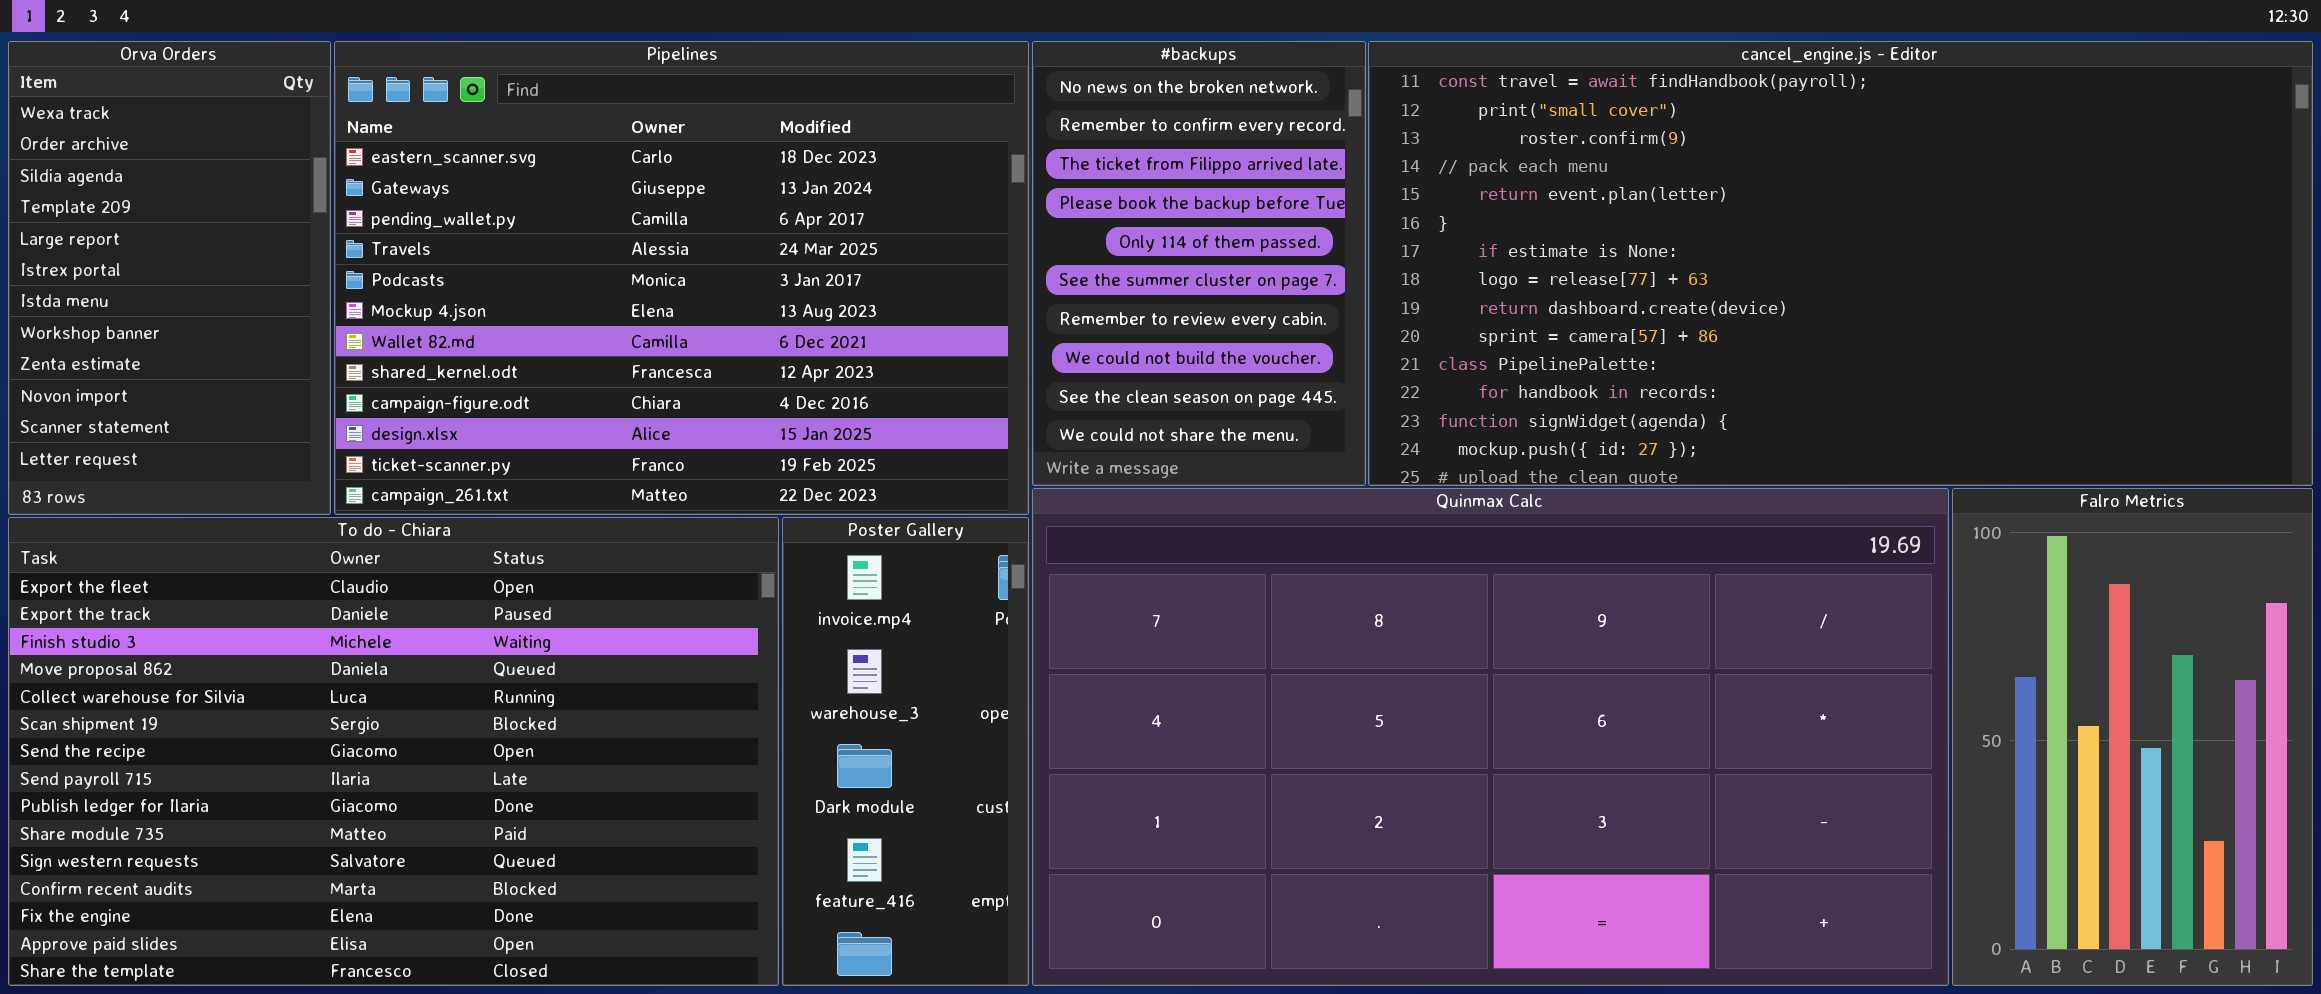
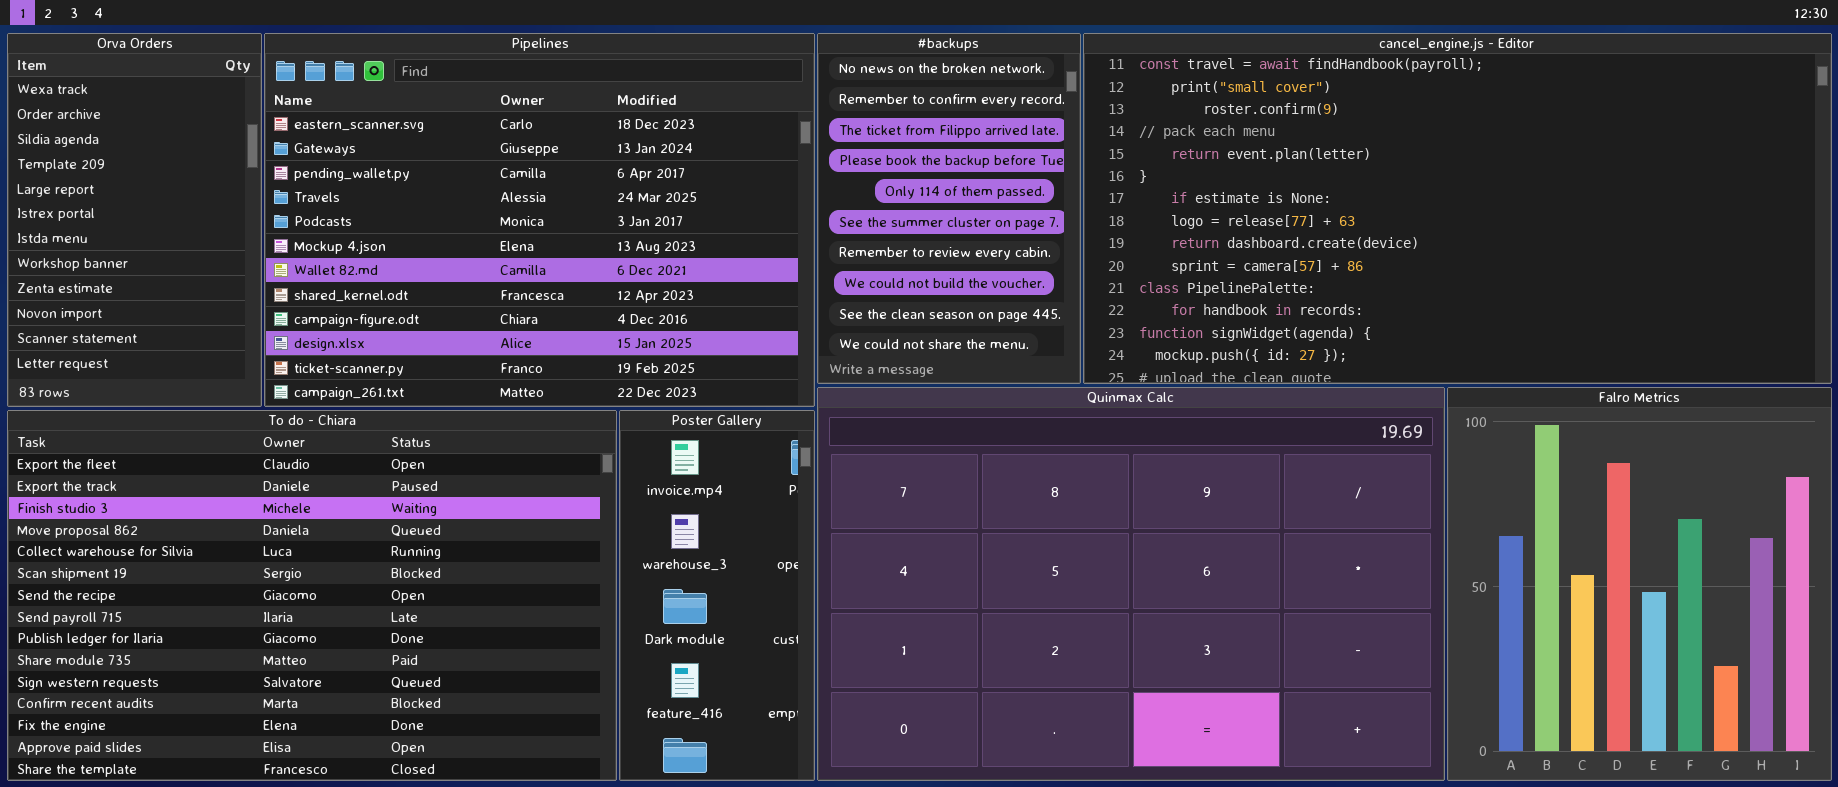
Quinmax Calc: [1032,488,1949,986] -> [817,387,1445,781], resized
Falro Metrics: [1952,488,2313,986] -> [1447,387,1832,781], resized

